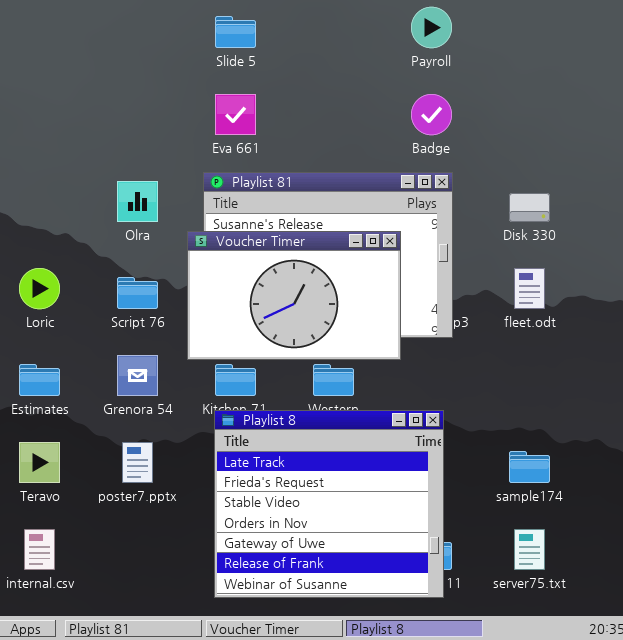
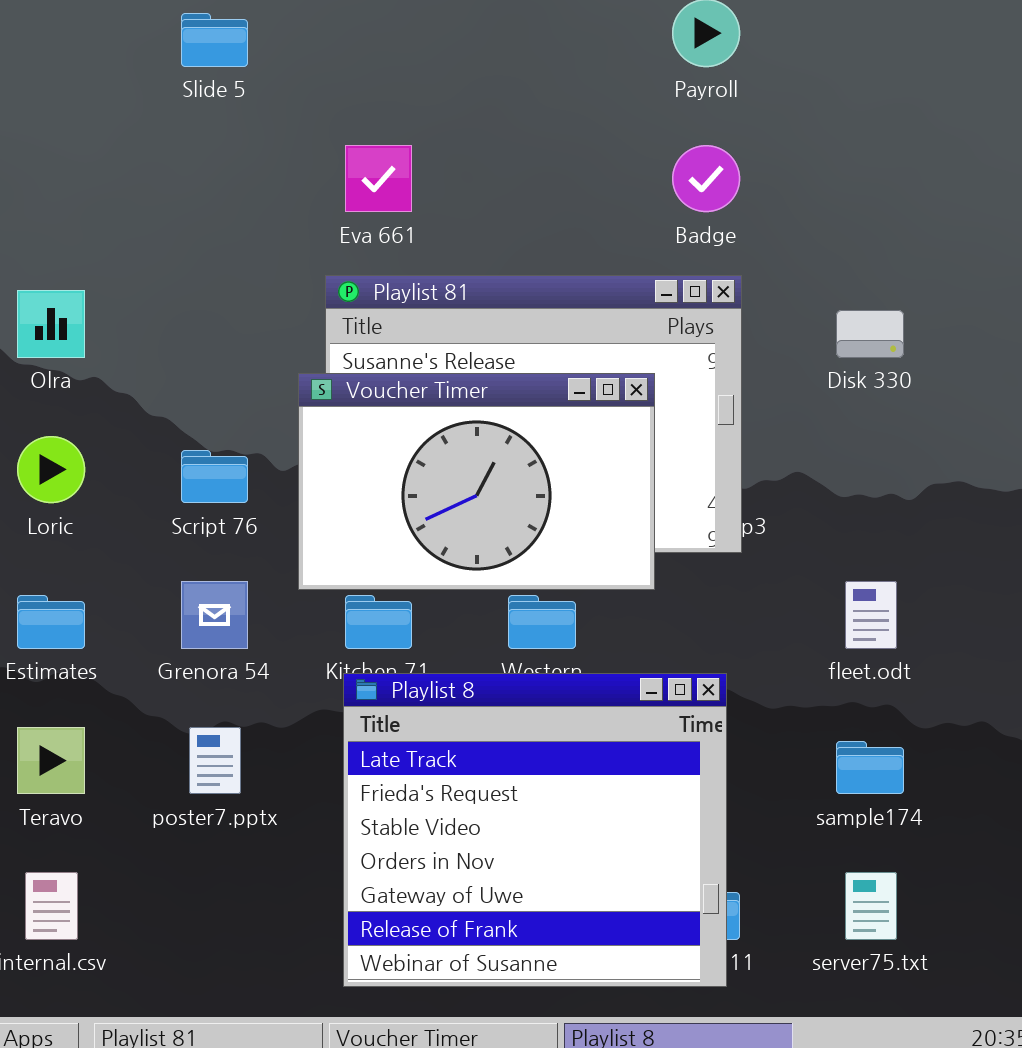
Slide 5: [215,16,256,48] -> [181,13,248,67], moved
Olra: [117,181,158,222] -> [17,290,85,358], moved
fleet.odt: [514,268,545,309] -> [845,581,897,649], moved

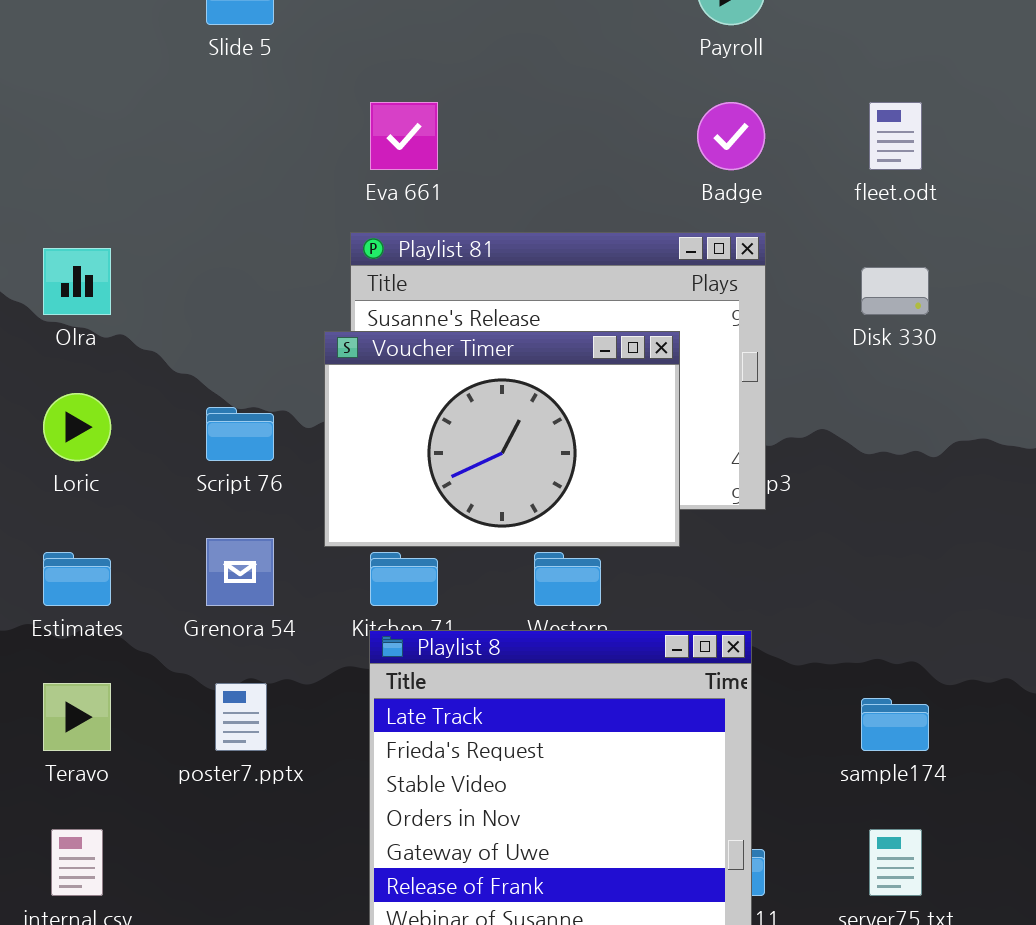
fleet.odt: [845,581,897,649] -> [869,102,922,170], moved

